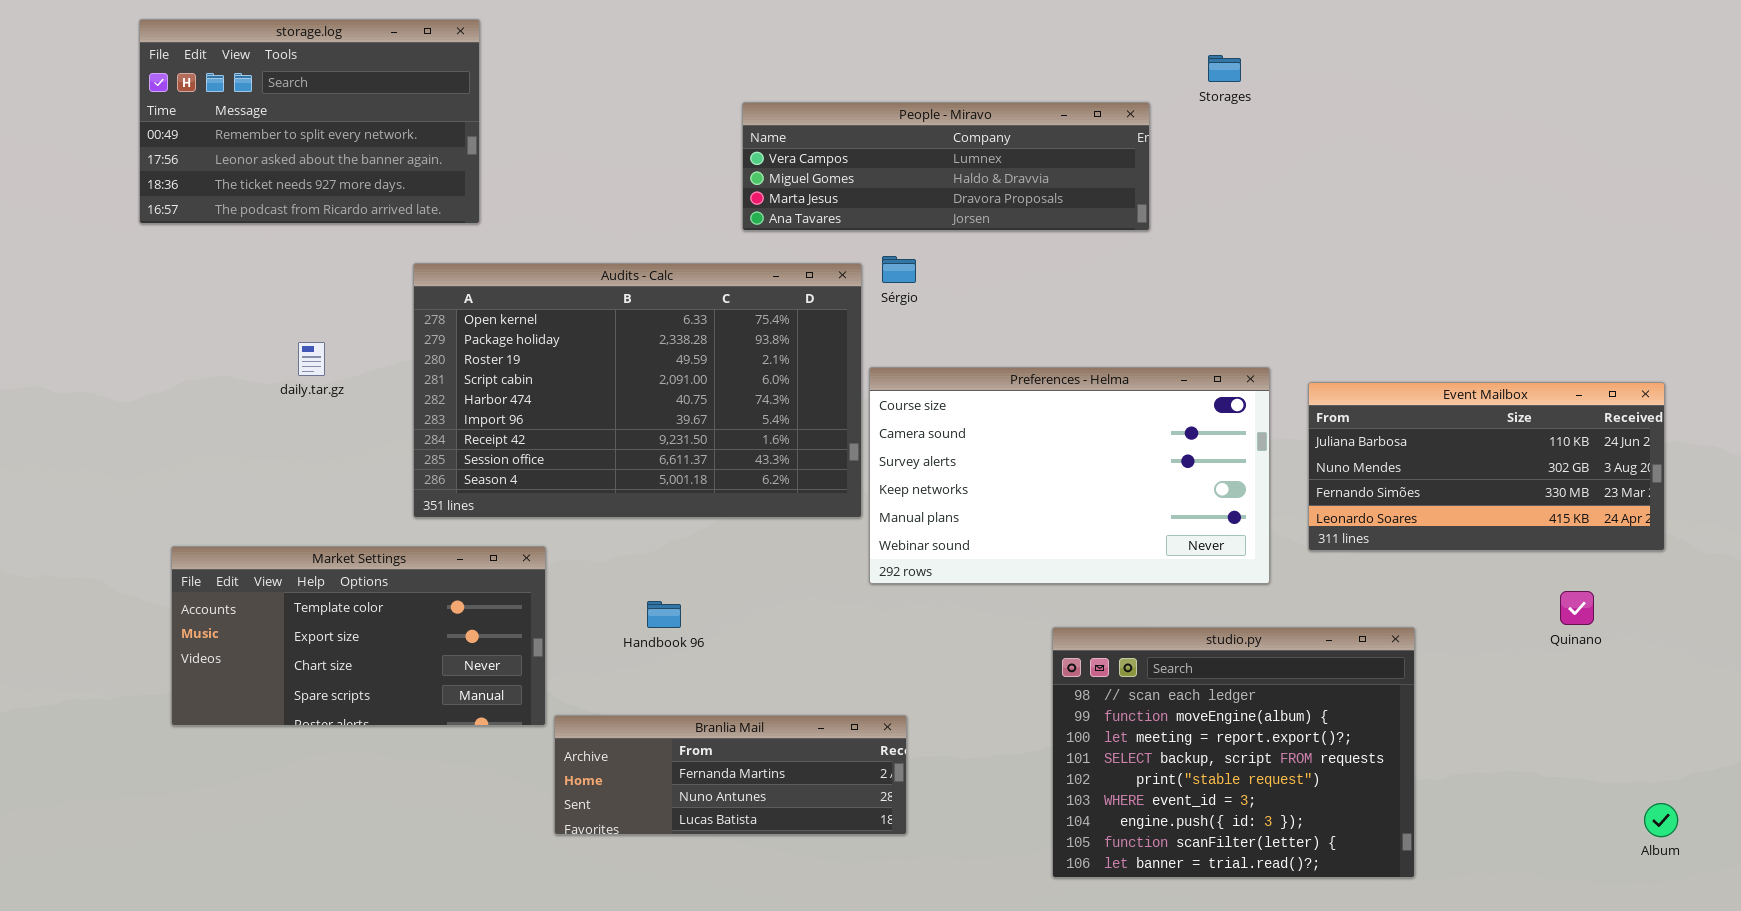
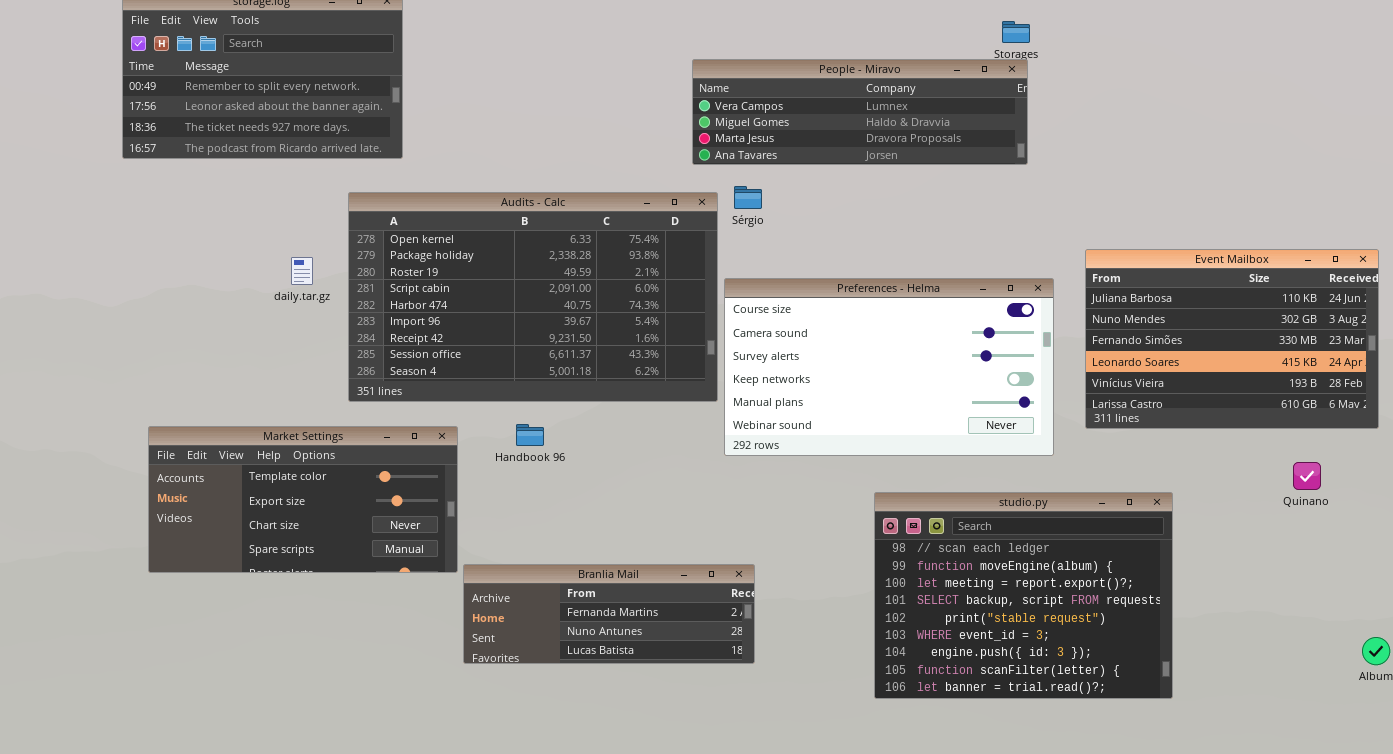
People - Miravo: [742,102,1150,231] -> [692,59,1028,165], moved
daily.tar.gz: [298,342,325,376] -> [291,257,313,285], moved
Event Mailbox: [1308,382,1665,551] -> [1085,249,1379,429], resized
Handbook 96: [647,601,681,628] -> [516,424,544,446], moved

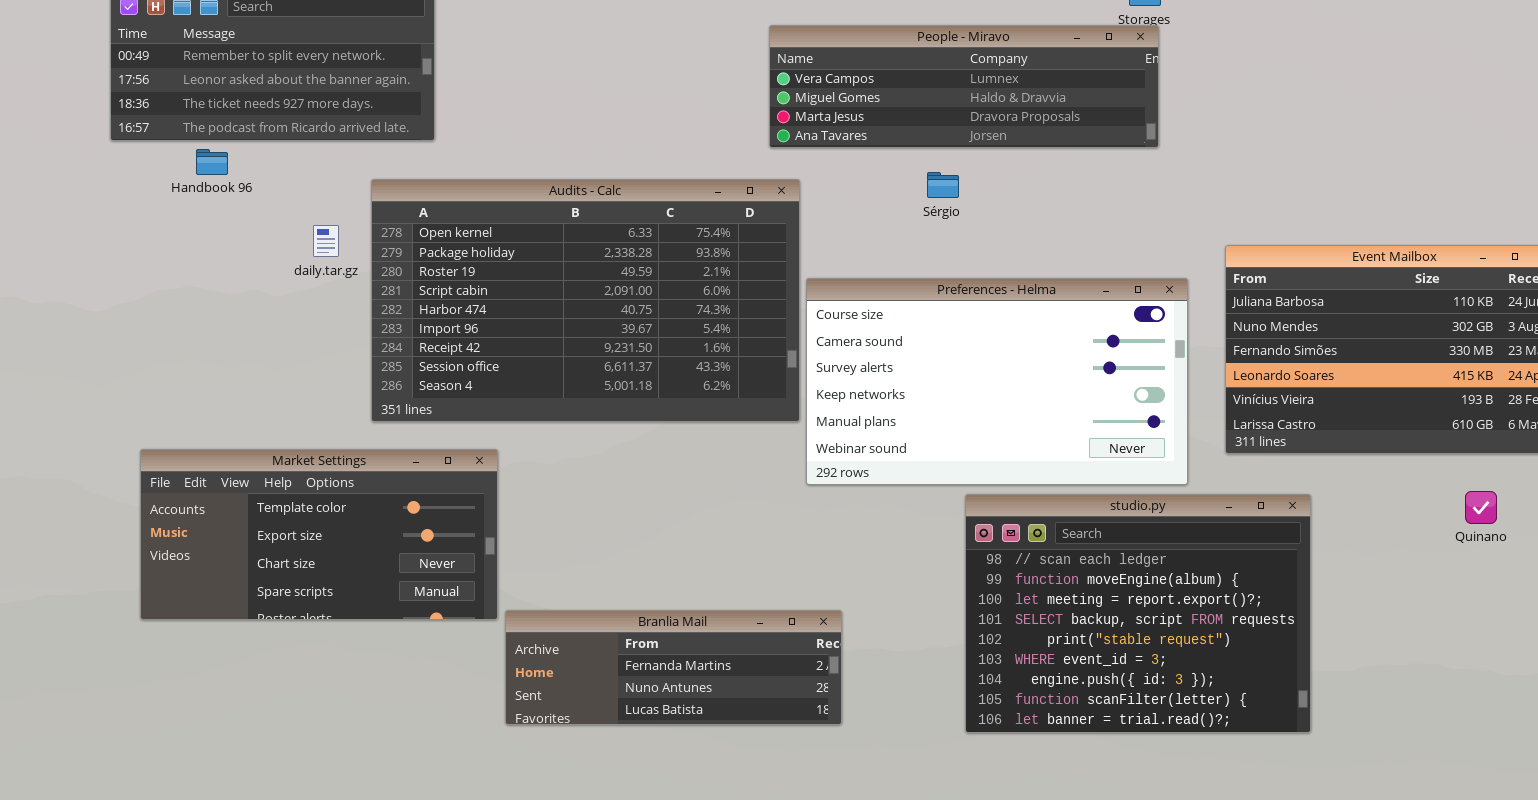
Sérgio: [734,186,762,209] -> [927,172,959,198], moved
daily.tar.gz: [291,257,313,285] -> [313,225,339,257], moved
Handbook 96: [516,424,544,446] -> [196,149,228,175], moved
studio.py: [874,492,1173,699] -> [965,494,1311,733], moved

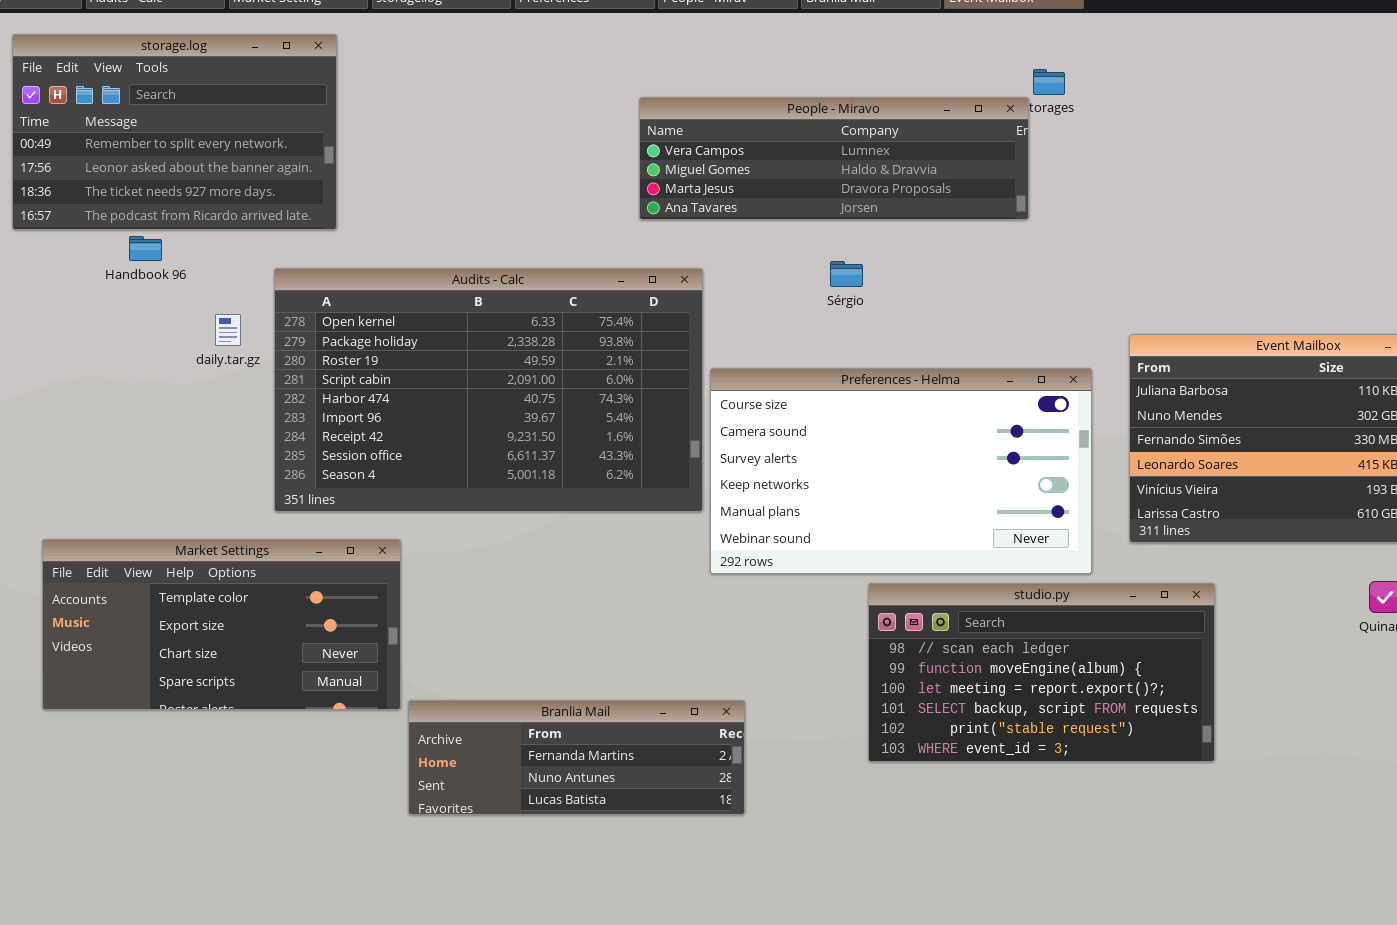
People - Miravo: [769,25,1159,148] -> [639,97,1029,220], moved
Handbook 96: [196,149,228,175] -> [129,236,162,261], moved
studio.py: [965,494,1311,733] -> [868,583,1215,762], resized

